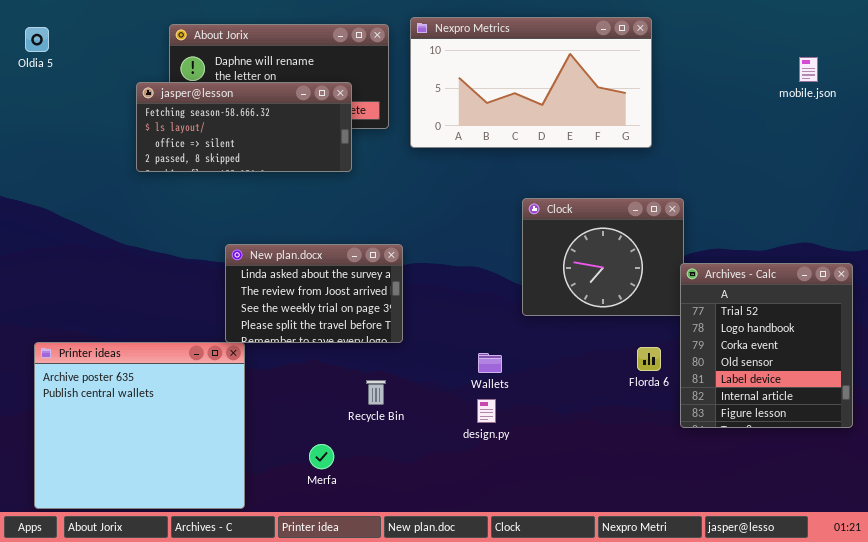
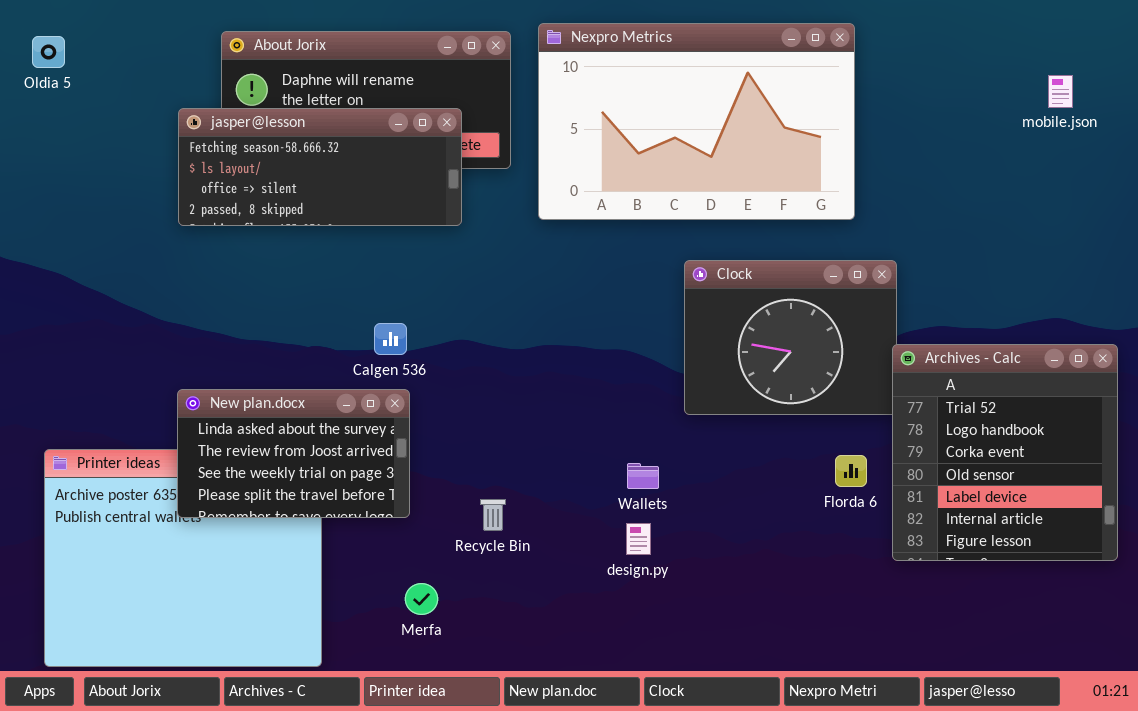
Nexpro Metrics: [410,17,652,148] -> [538,23,855,220], resized
New plan.docx: [225,244,403,343] -> [177,389,410,518], moved

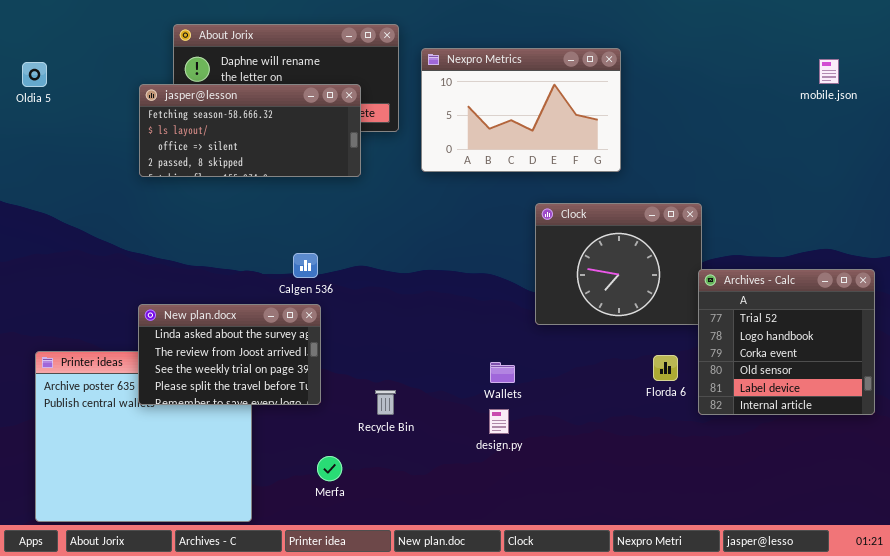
Nexpro Metrics: [538,23,855,220] -> [421,48,621,172], resized
Oldia 5: [32,36,65,68] -> [22,62,47,87], moved
Archives - Calc: [892,344,1118,561] -> [698,269,875,415], resized

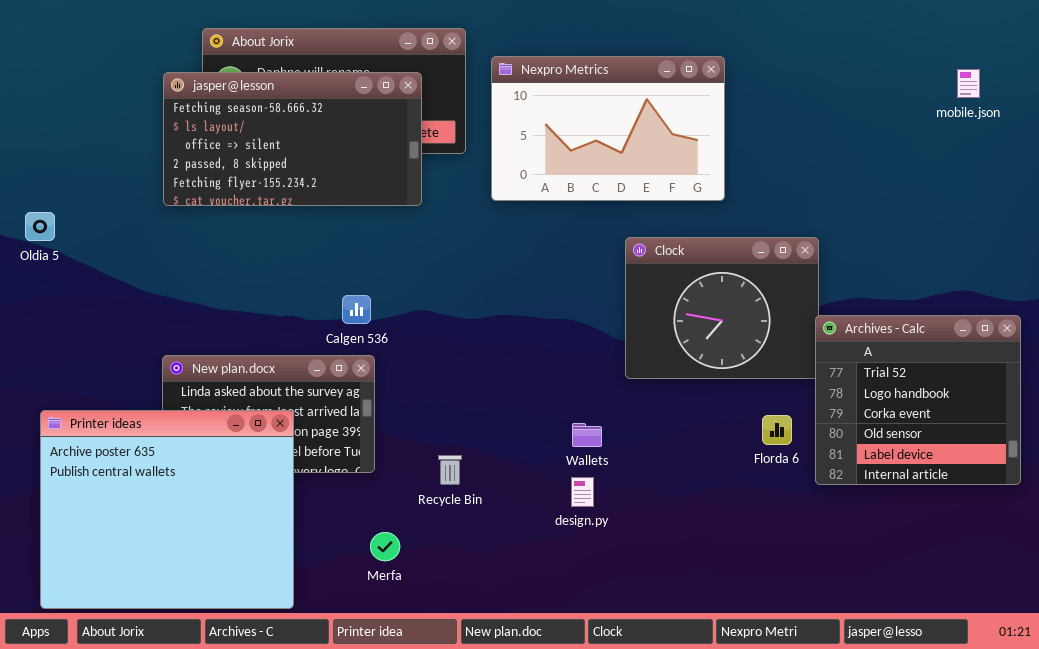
Oldia 5: [22,62,47,87] -> [25,212,55,241], moved
jasper@lesson: [139,84,361,177] -> [163,72,422,206], resized
Printer ideas: [35,351,252,522] -> [40,410,294,609], raised

